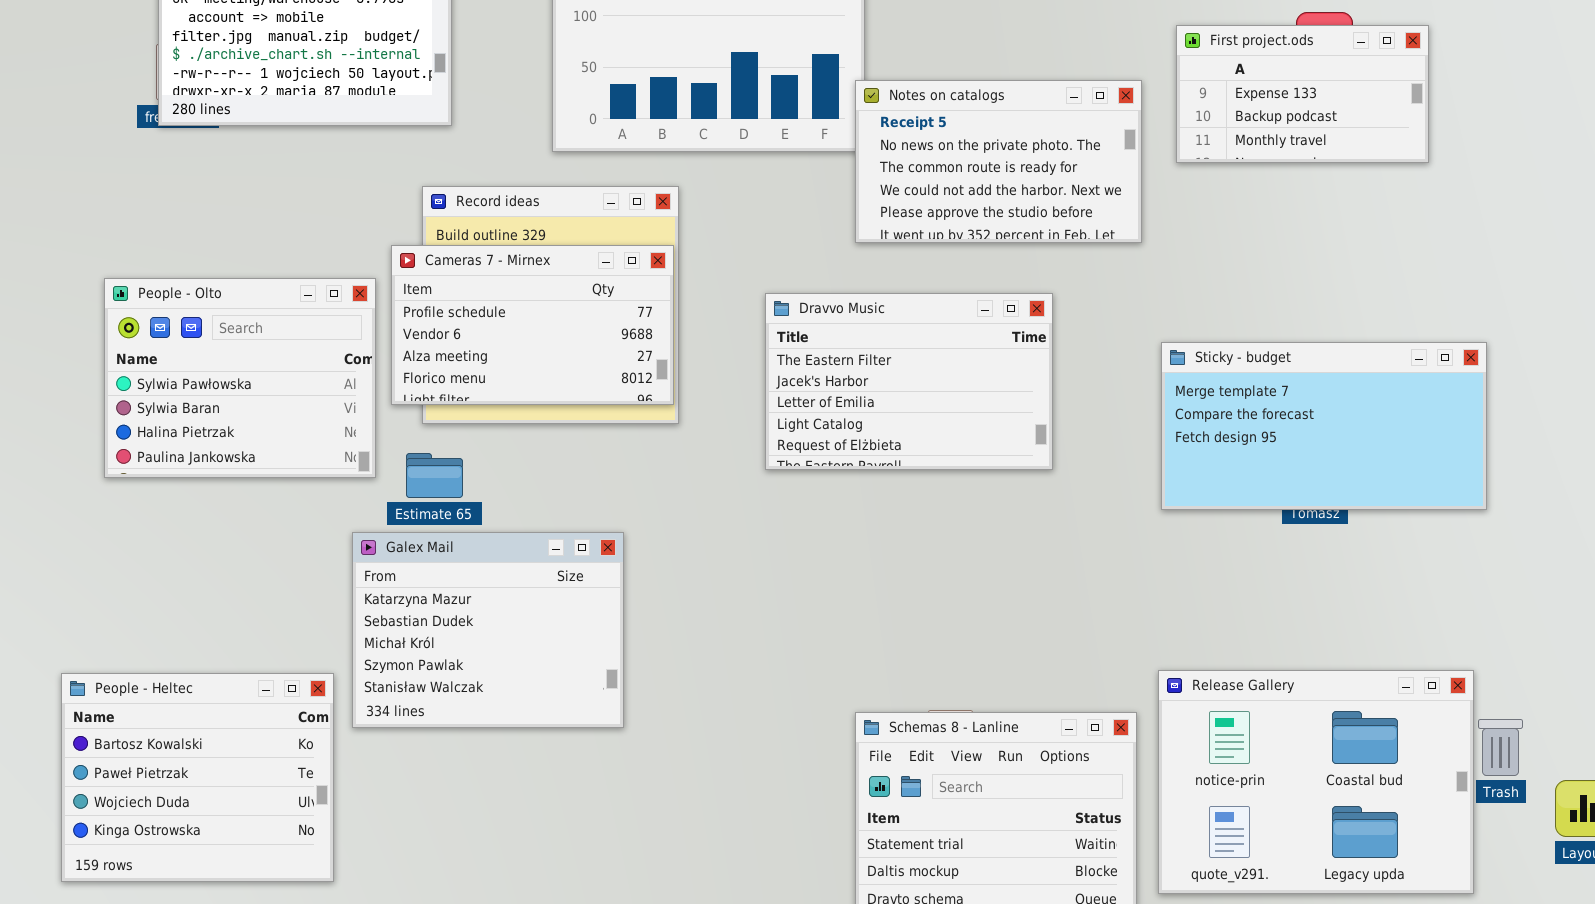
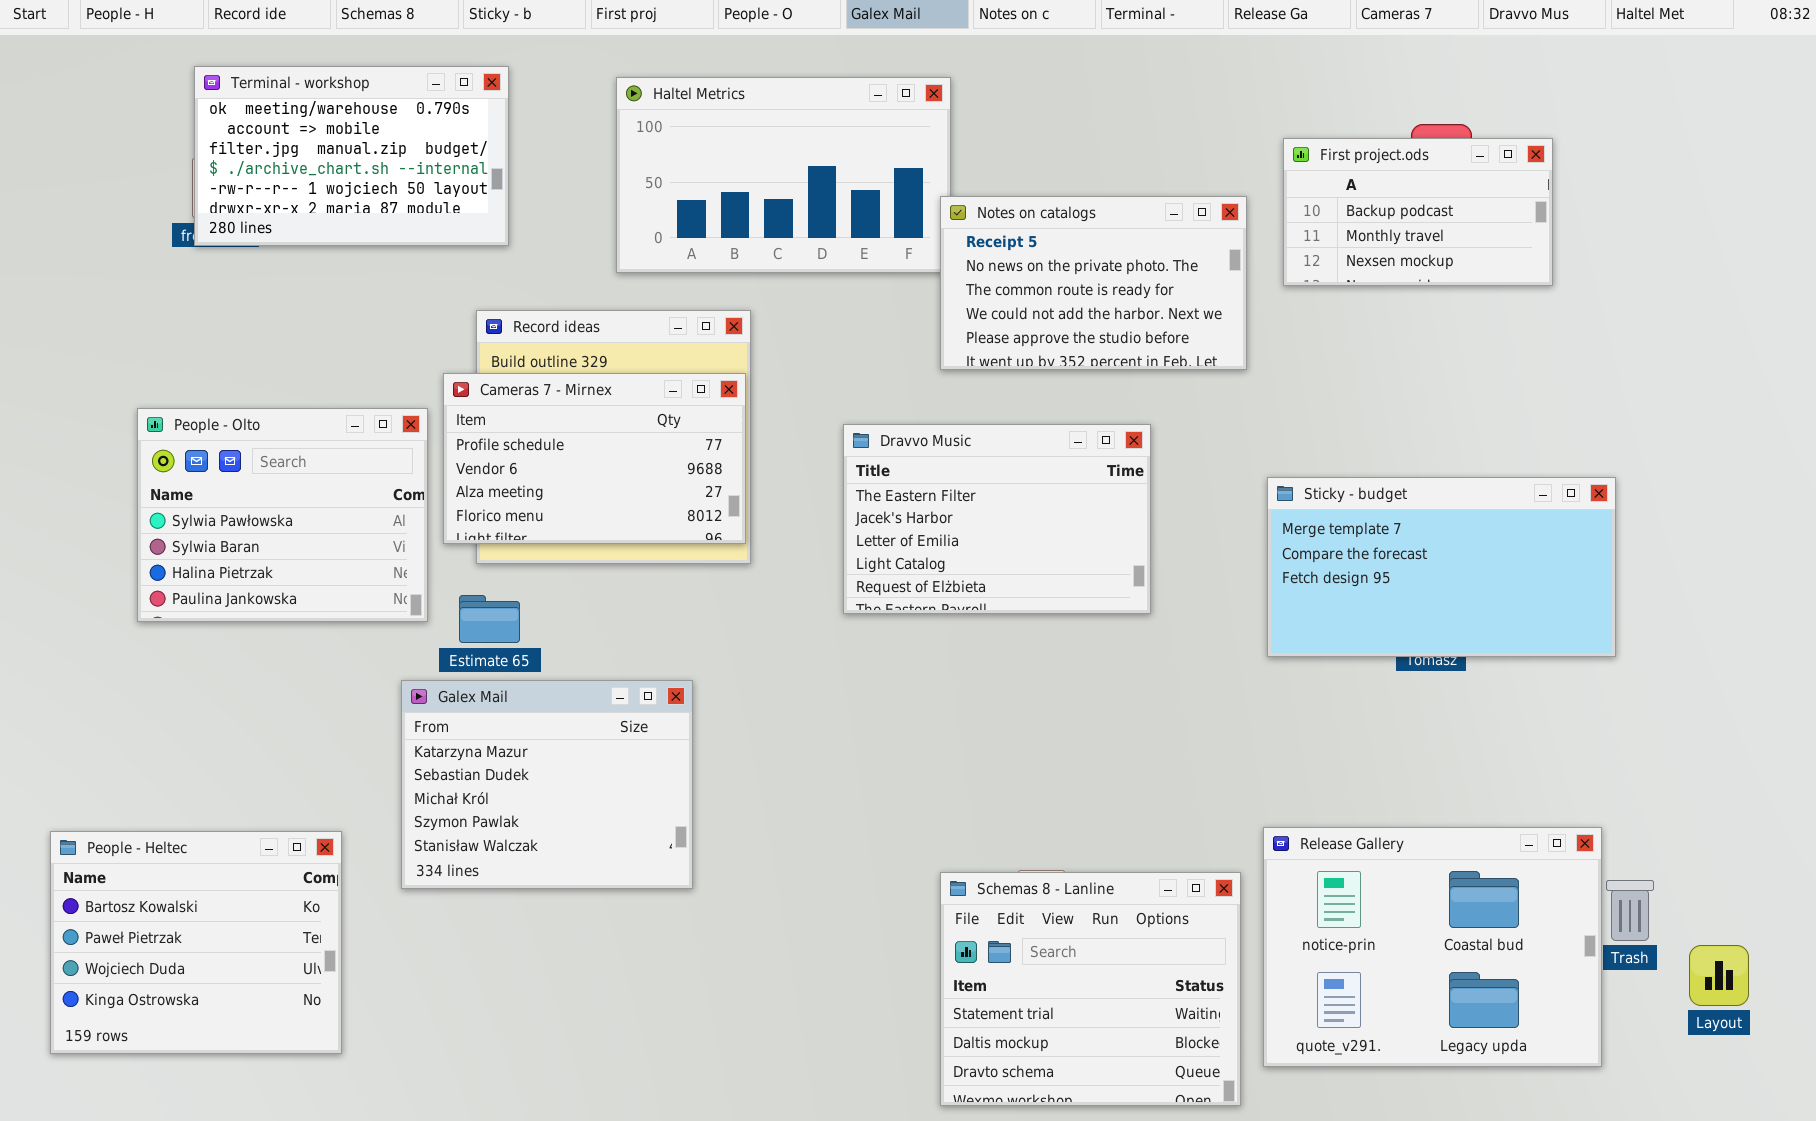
First project.ods: [1176,25,1429,163] -> [1283,138,1553,286], scrolled down 1 row
People - Heltec: [61,673,334,882] -> [50,831,342,1054], moved

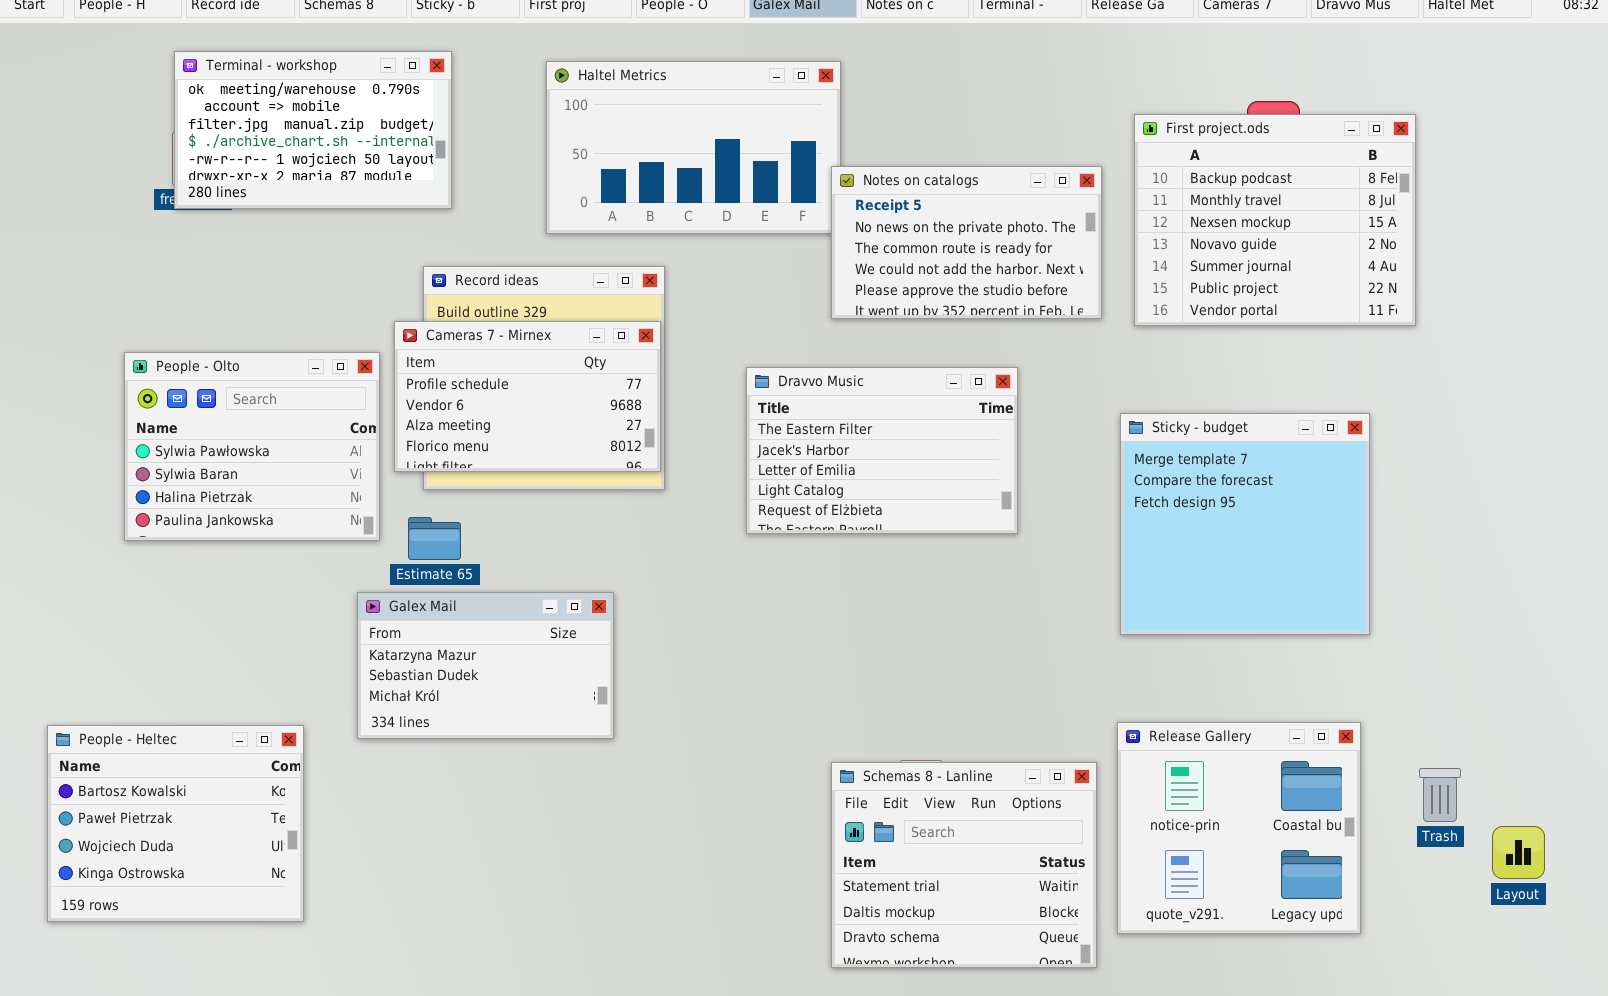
First project.ods: [1283,138,1553,286] -> [1134,114,1416,326], resized
Sticky - budget: [1267,477,1616,657] -> [1120,413,1370,635], resized
Galex Mail: [401,680,693,889] -> [357,592,614,739], resized
Release Gallery: [1263,827,1602,1067] -> [1117,722,1361,934], resized

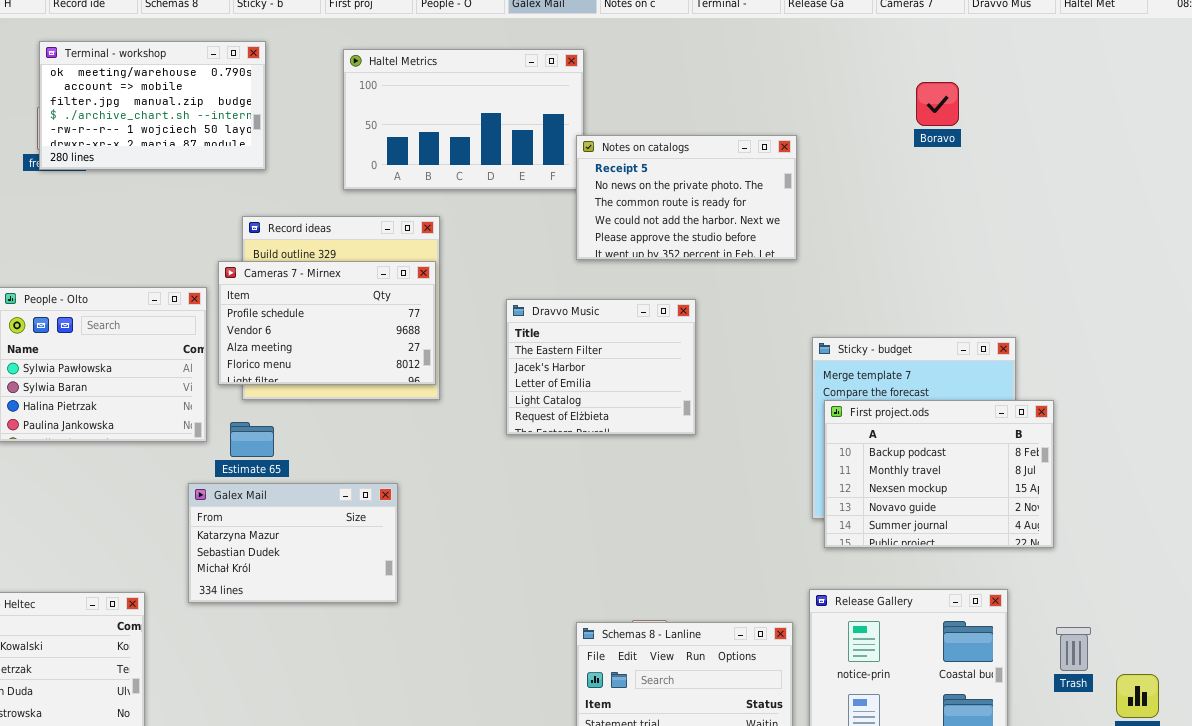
First project.ods: [1134,114,1416,326] -> [824,400,1054,548], moved, resized
Dravvo Music: [746,367,1018,534] -> [506,299,696,435], resized

